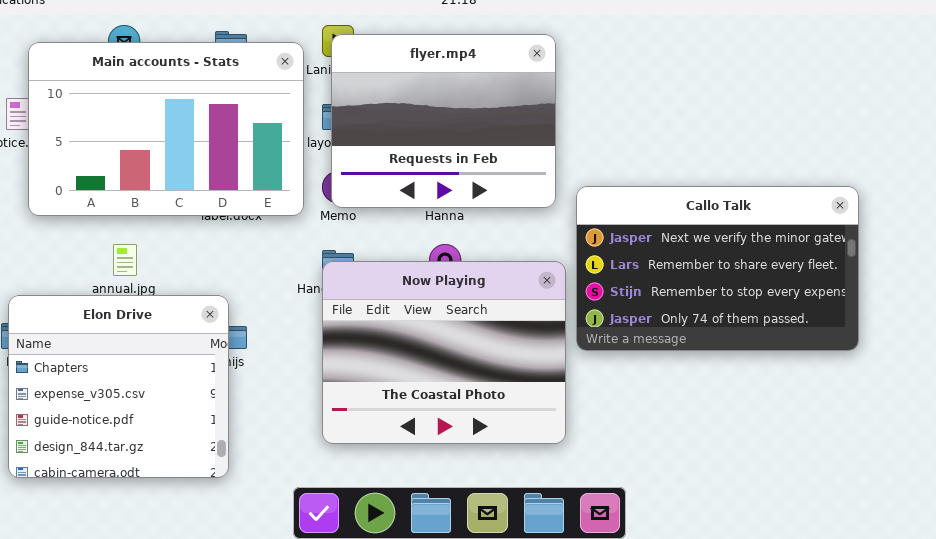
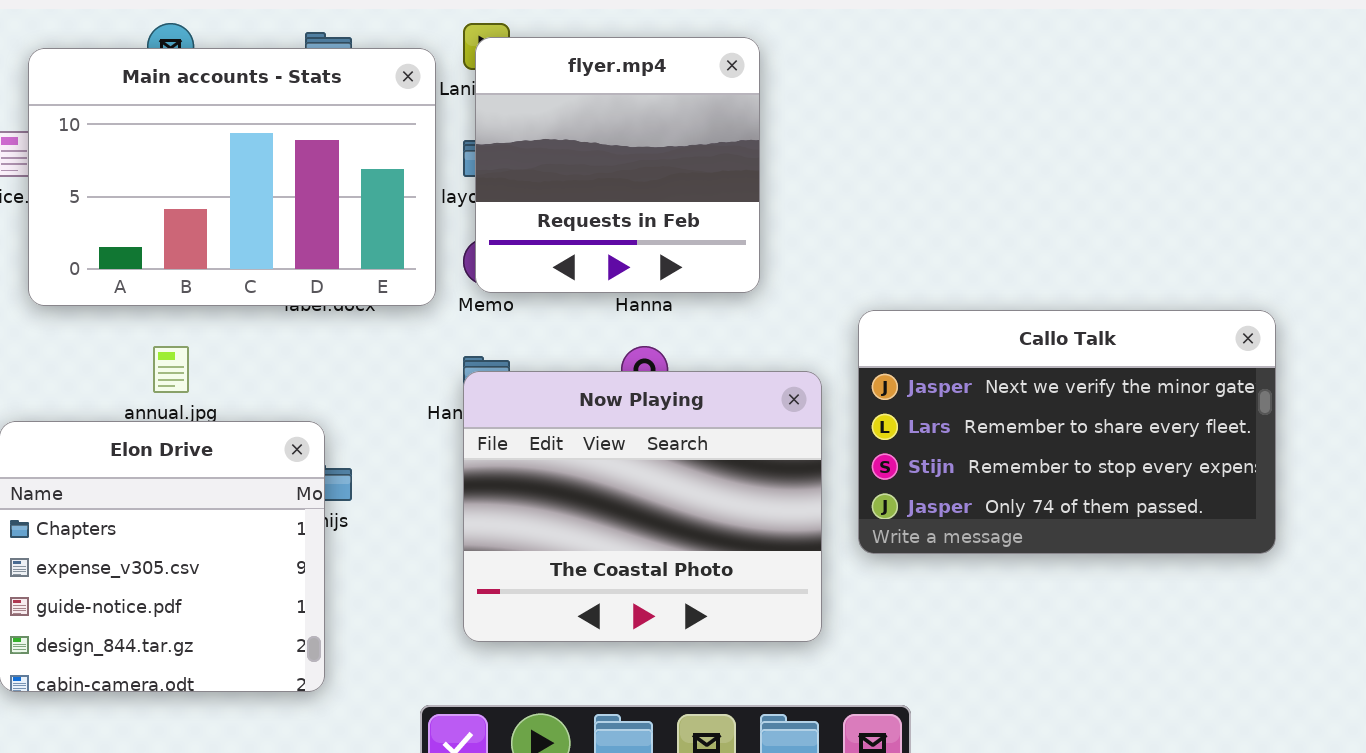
flyer.mp4: [331,34,556,208] -> [475,37,760,293], resized
Callo Talk: [576,186,859,351] -> [858,310,1276,554], moved

